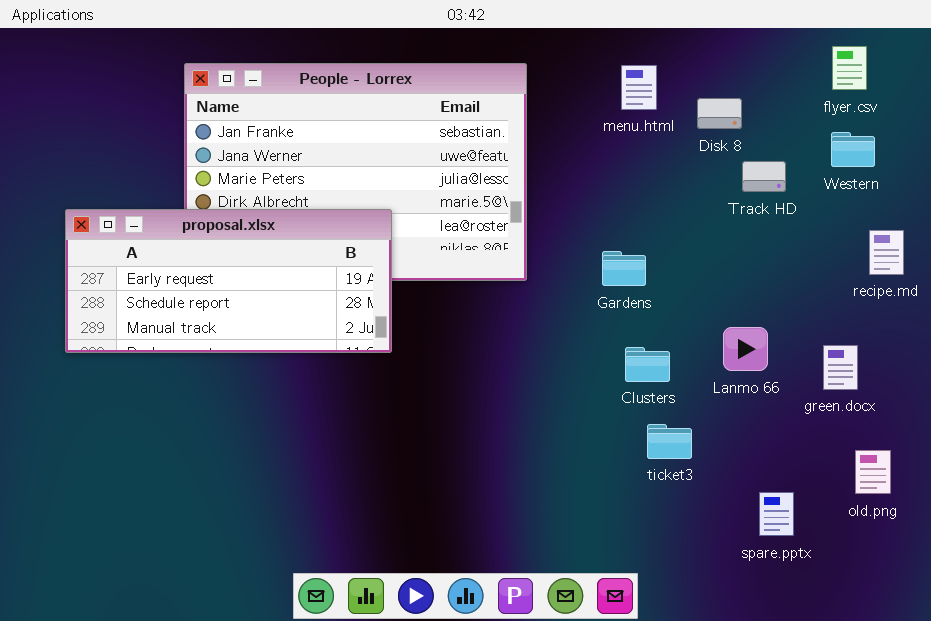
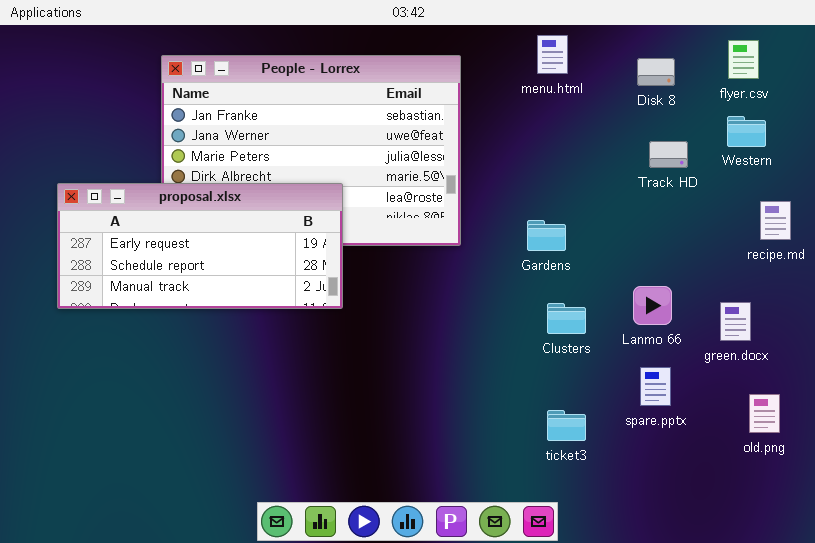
menu.html: [621,65,657,110] -> [537,35,568,74], moved
Disk 8: [697,98,742,129] -> [637,58,675,86], moved
ticket3: [647,424,692,459] -> [547,410,586,441], moved
spare.pptx: [759,492,794,536] -> [640,367,671,406], moved

